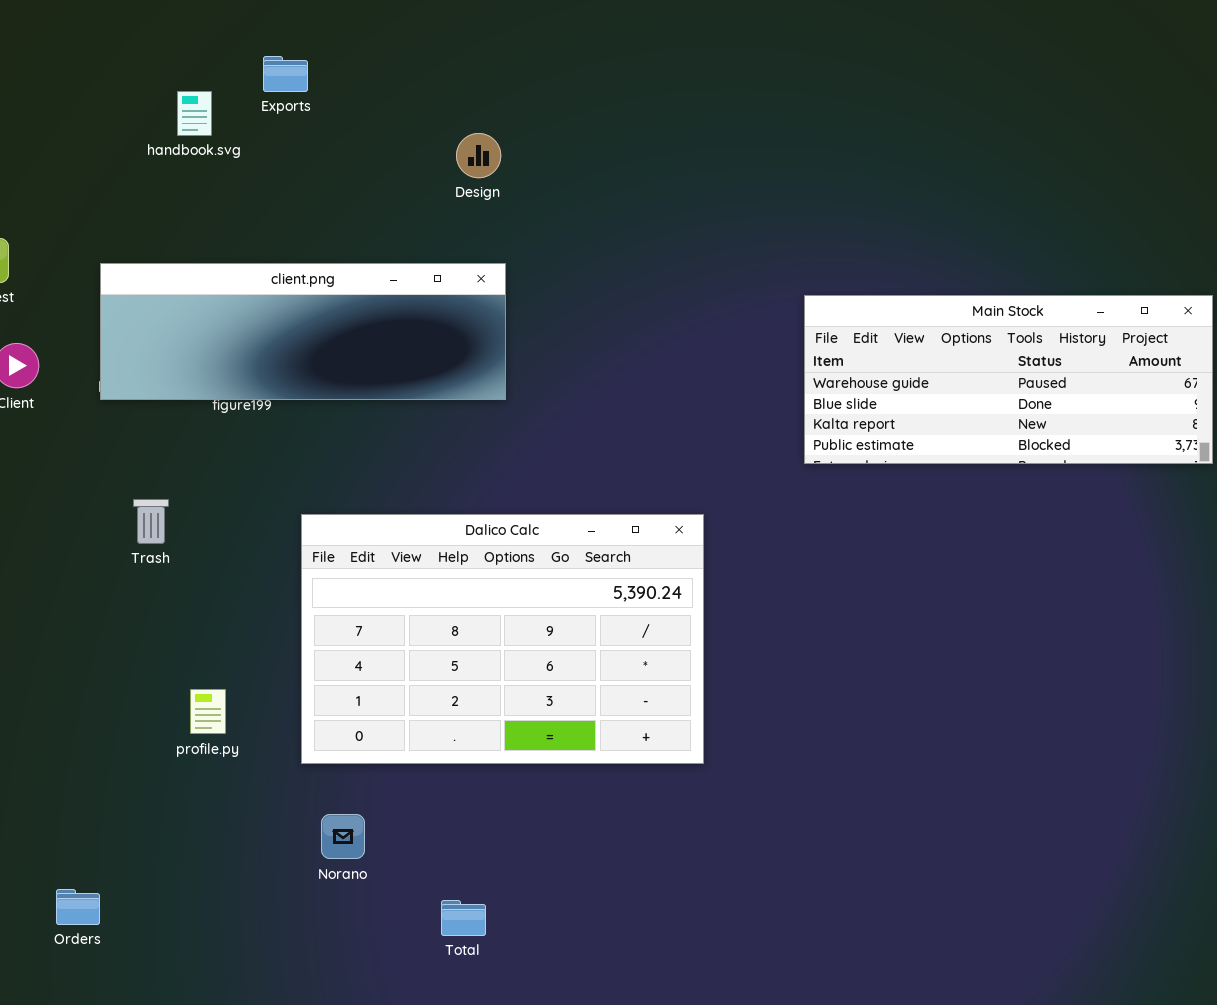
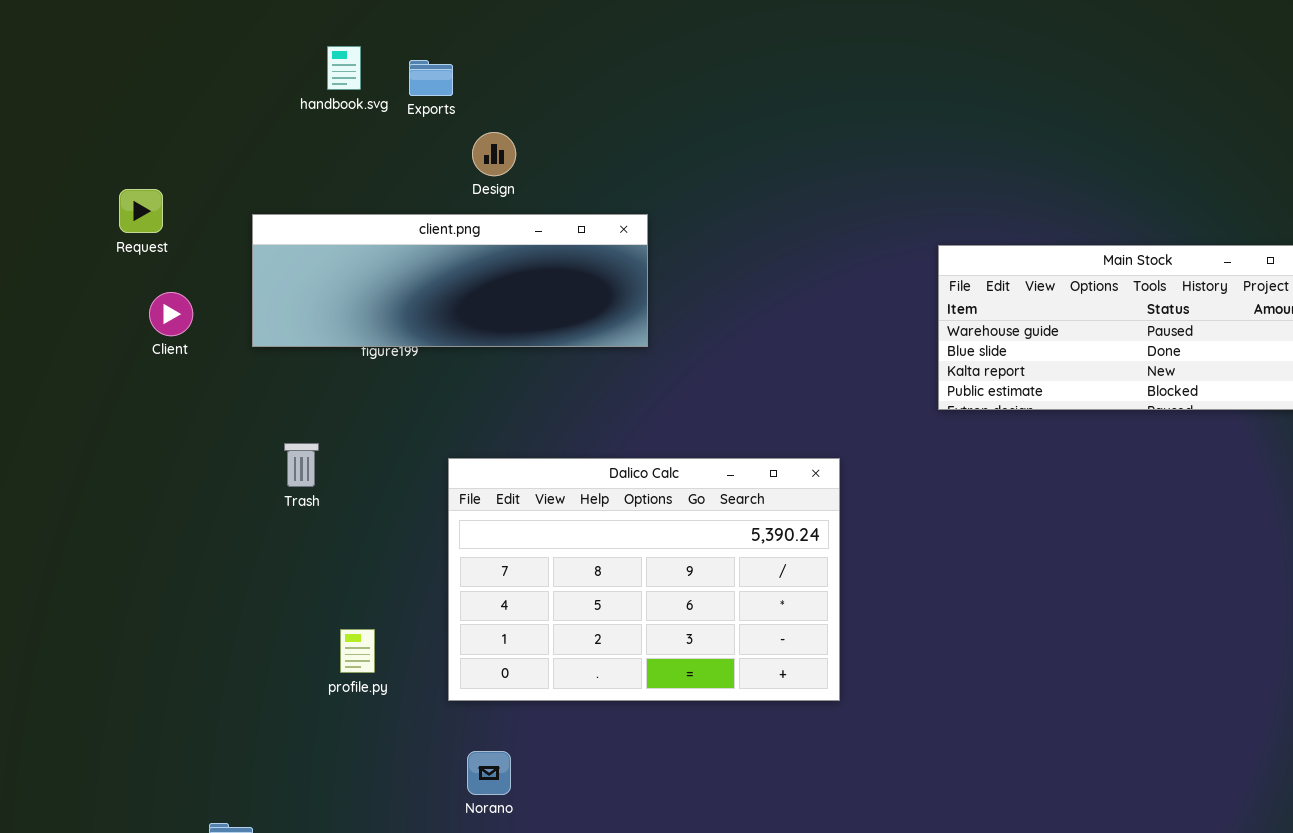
Exports: [263,56,308,92] -> [409,60,453,96], moved
Design: [456,133,501,178] -> [472,132,516,176], moved

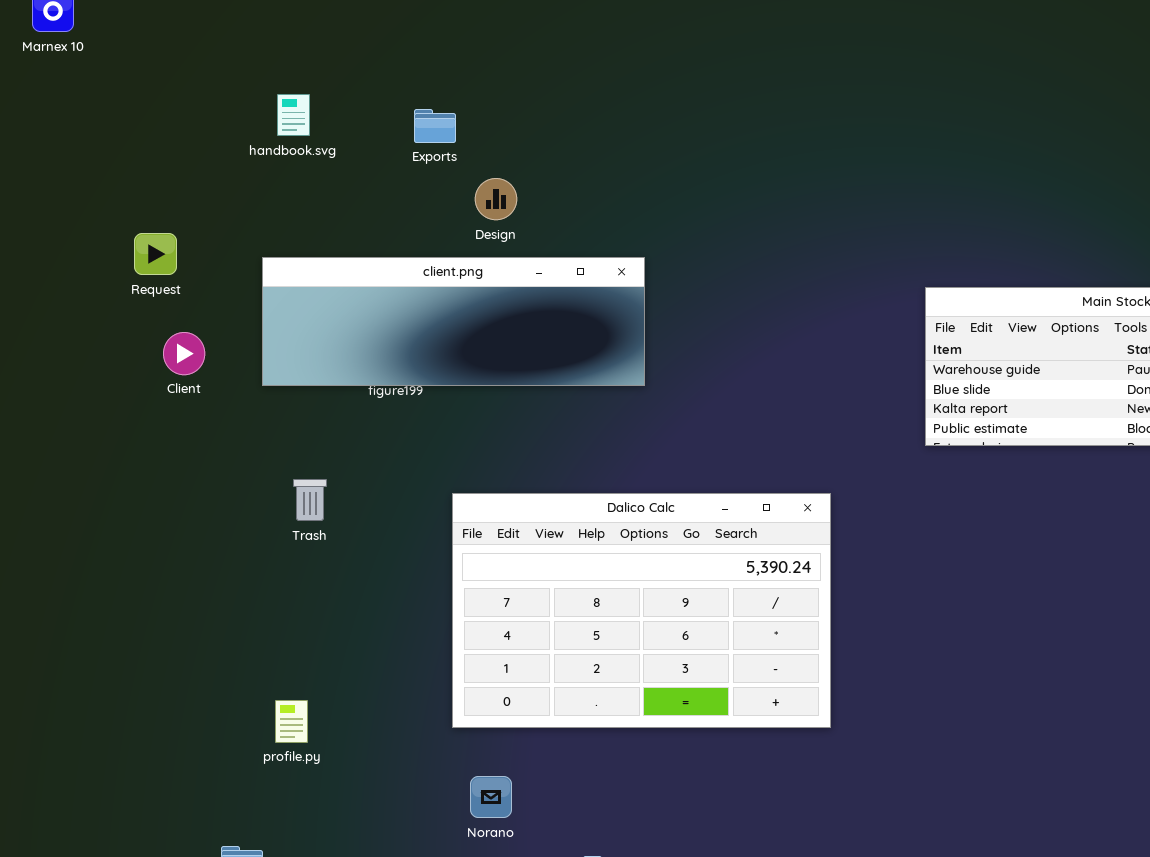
handbook.svg: [327,46,361,90] -> [277,94,310,136], moved
profile.py: [340,629,375,673] -> [275,700,308,743], moved

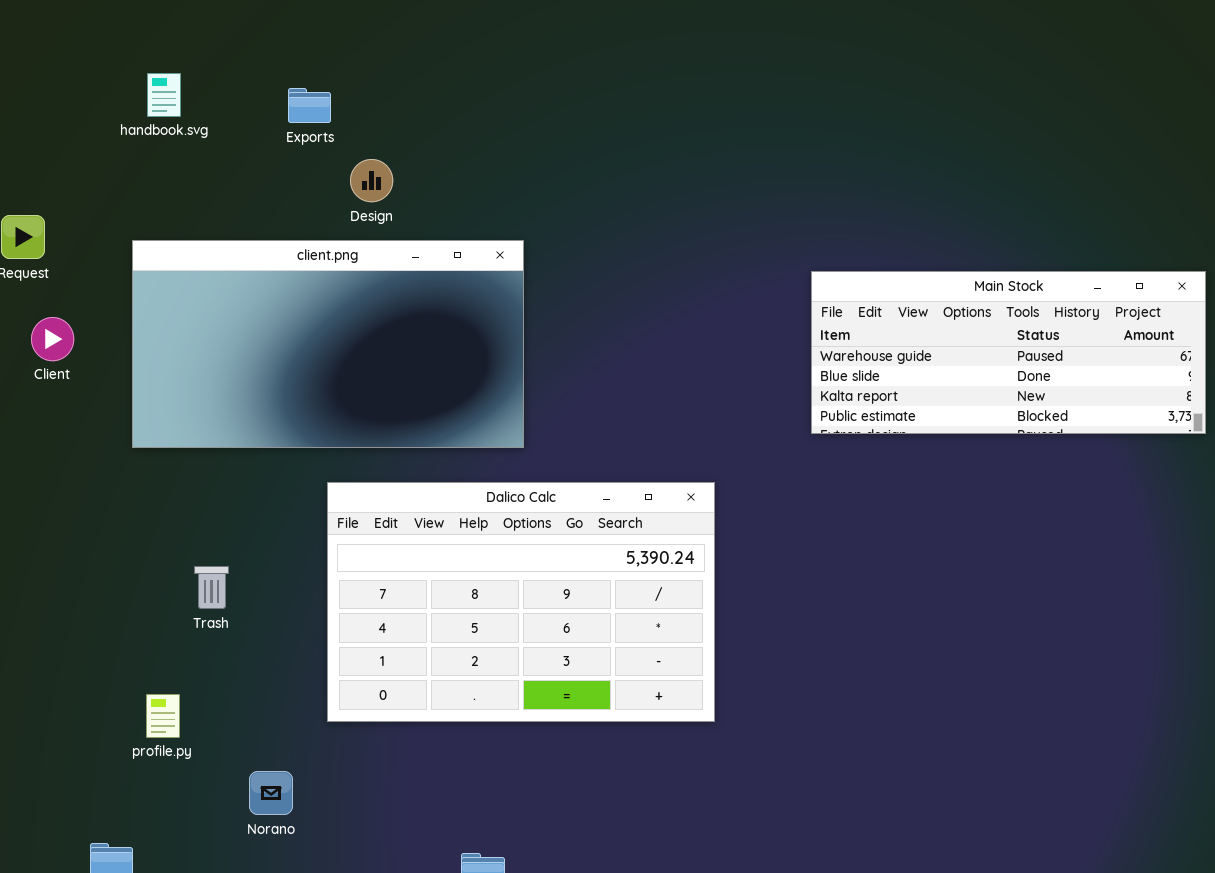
client.png: [262,257,645,386] -> [132,240,524,448], resized
Trash: [293,479,327,521] -> [194,566,229,609], moved
Norano: [470,776,512,818] -> [249,771,293,815], moved

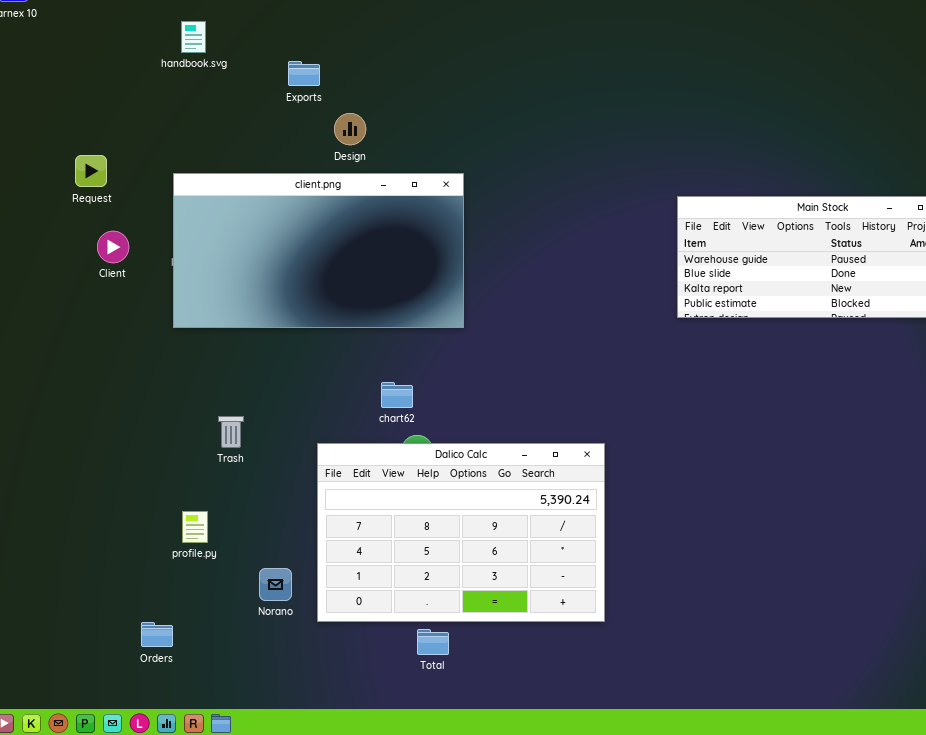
handbook.svg: [147,73,181,117] -> [181,21,206,53], moved
Dalico Calc: [327,482,715,722] -> [317,443,605,622], moved

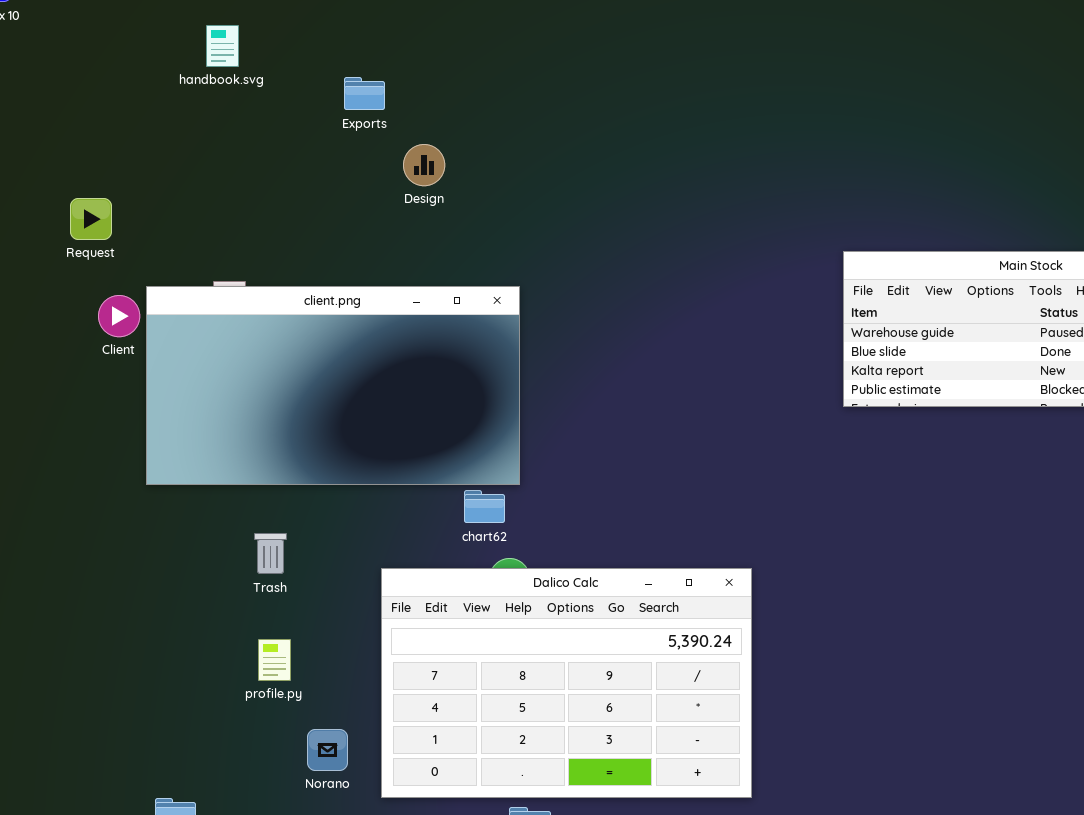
client.png: [173,173,464,328] -> [146,286,520,485], moved
profile.py: [182,511,208,543] -> [258,639,291,681], moved

